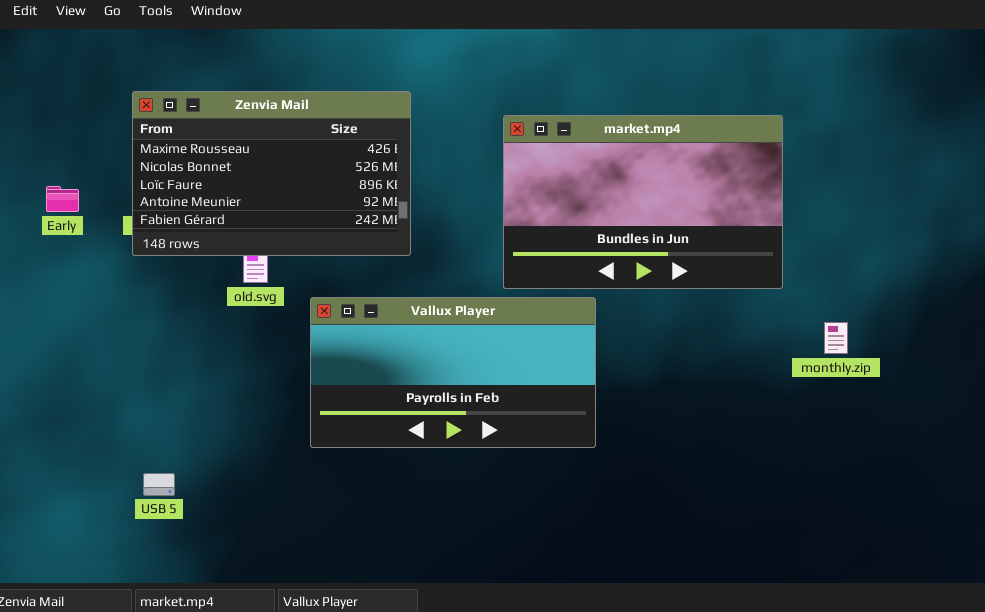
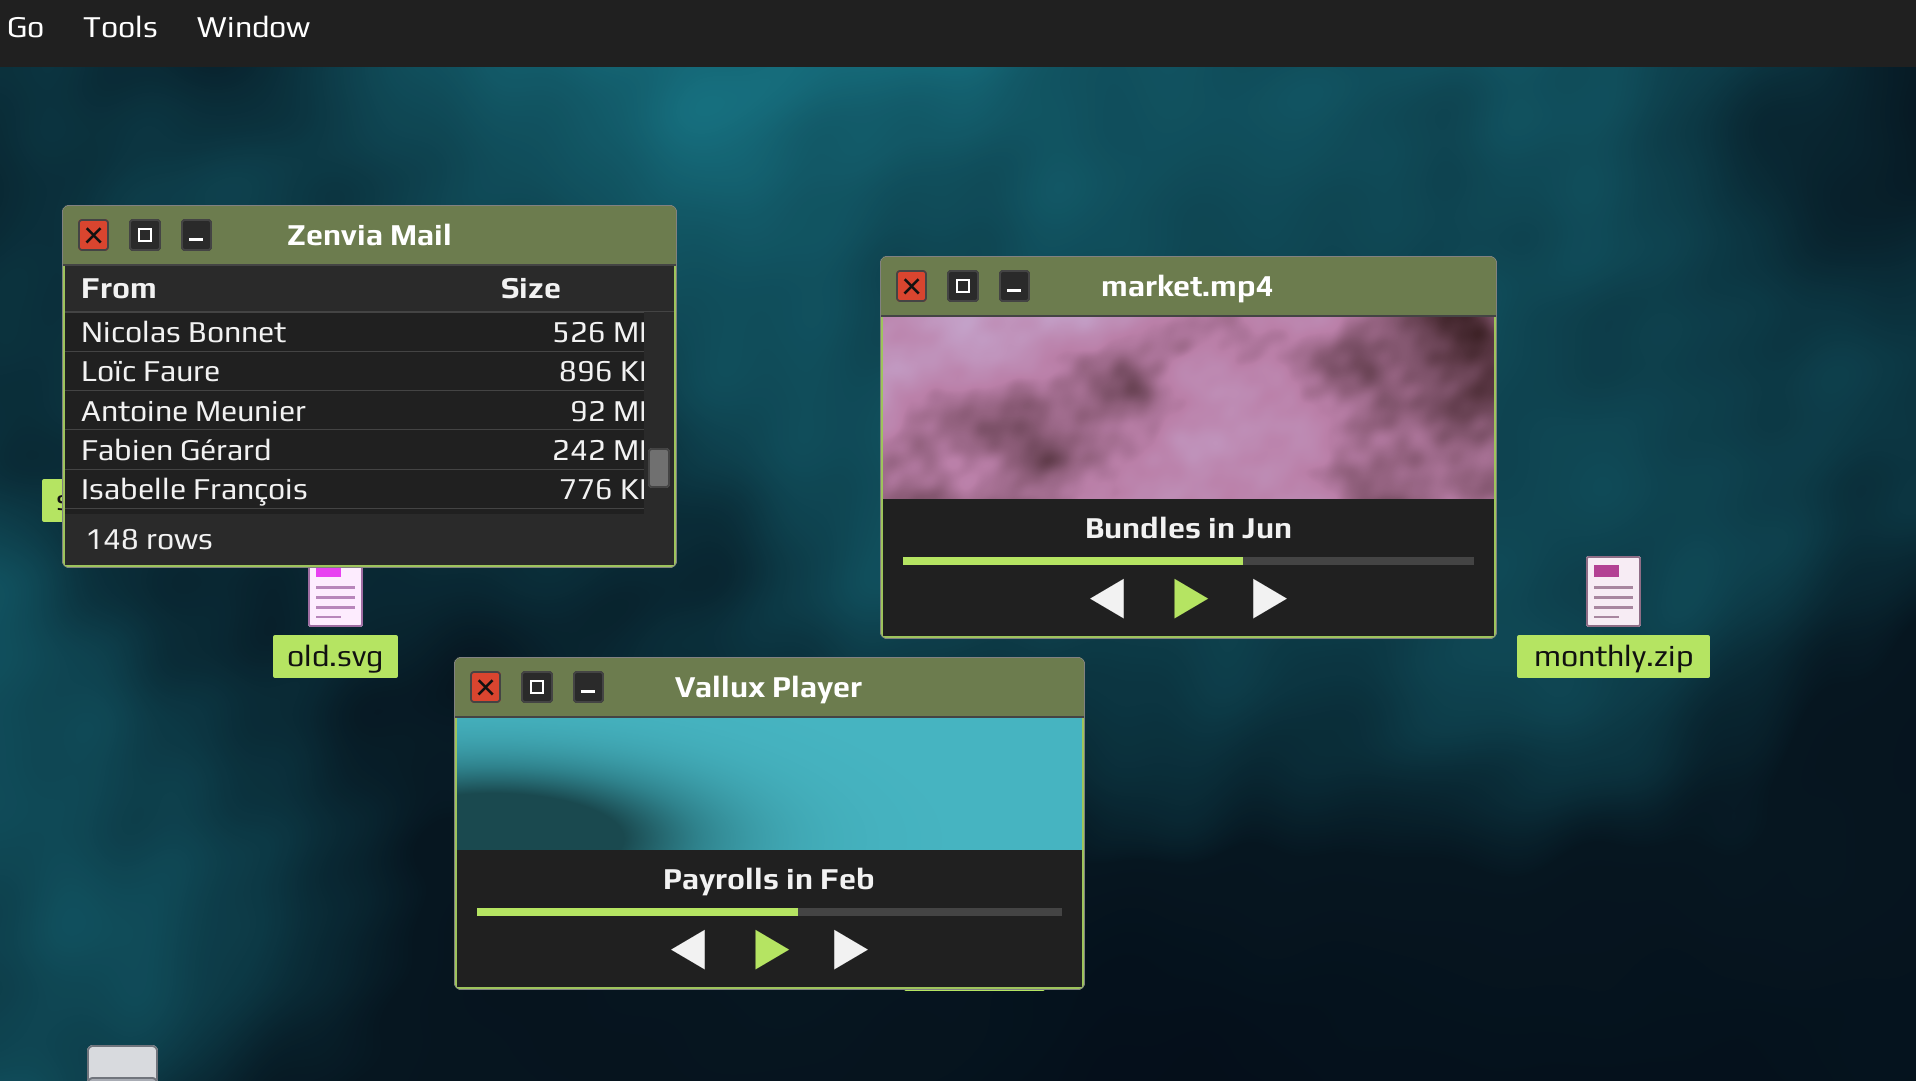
Zenvia Mail: [132,91,411,256] -> [62,205,677,568], scrolled down 1 row
monthly.zip: [824,322,848,354] -> [1586,556,1641,627], moved

